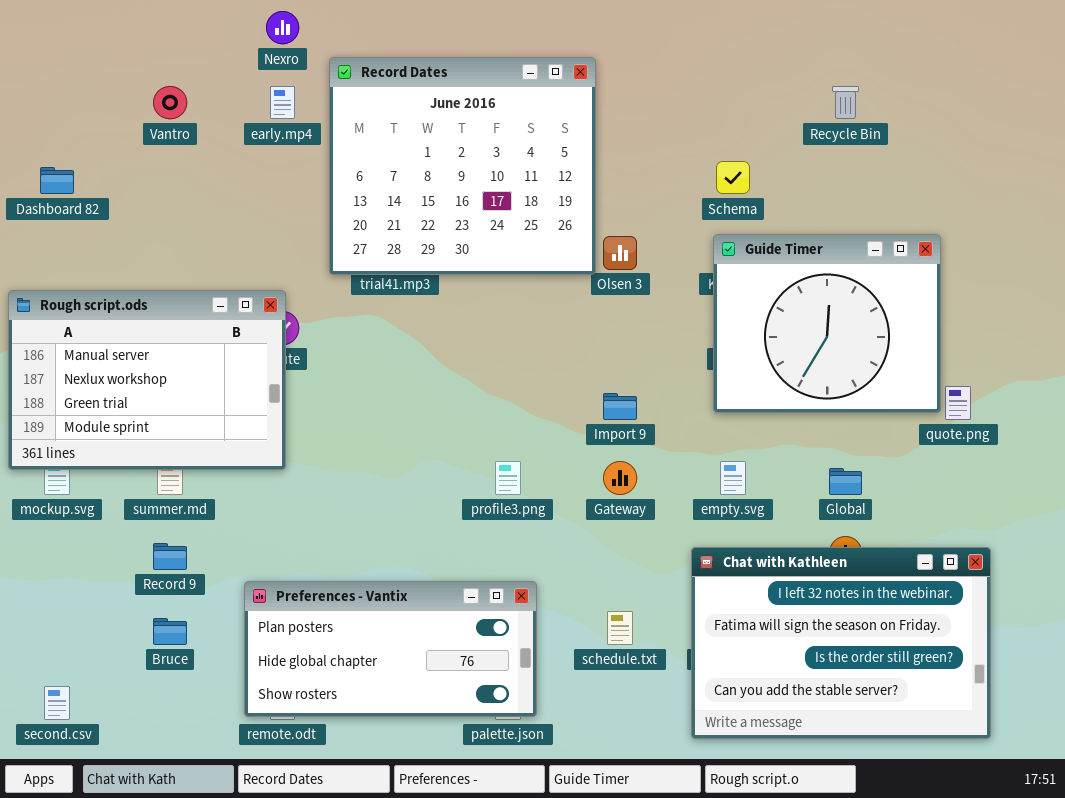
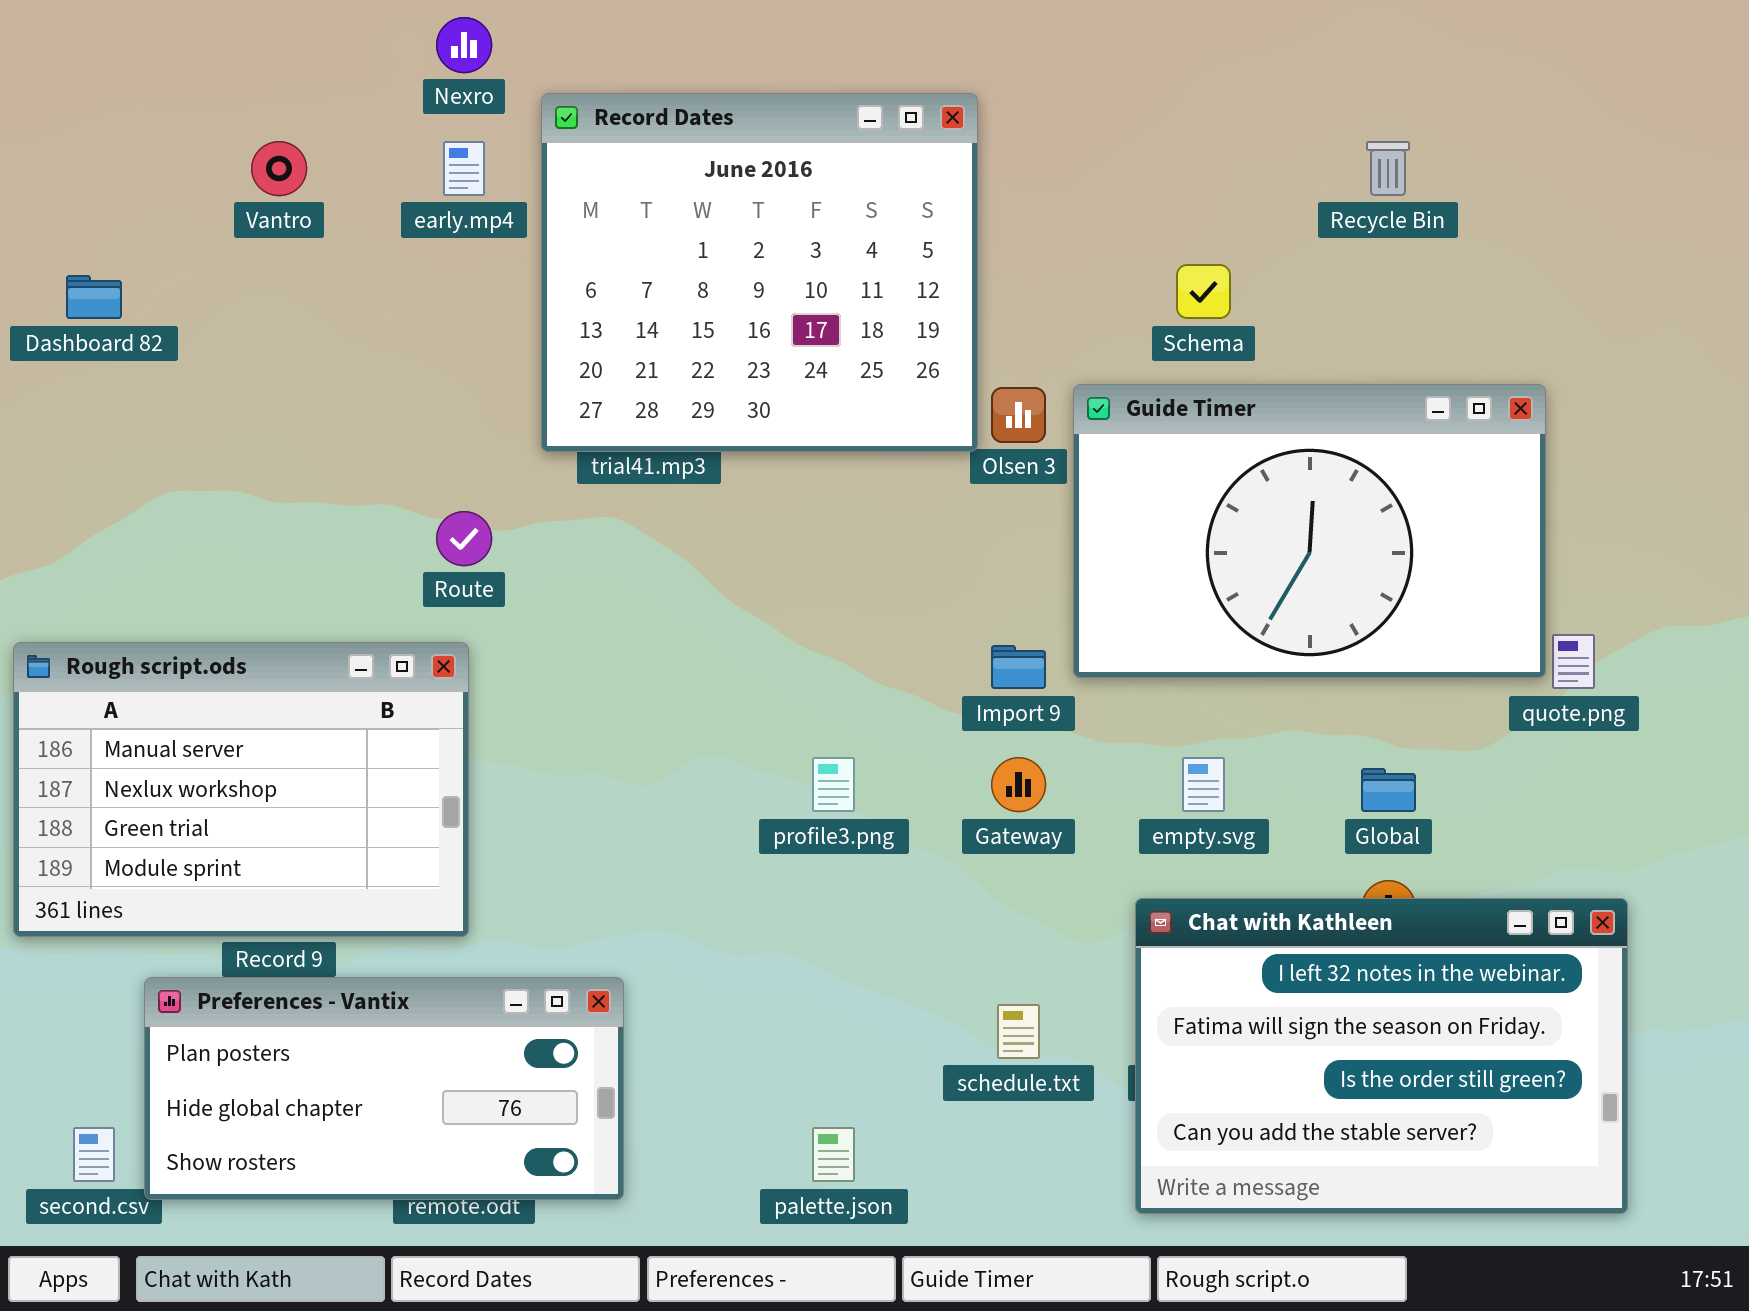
Guide Timer: [713,234,941,413] -> [1073,384,1546,678], resized
Rough script.ods: [8,290,286,470] -> [13,642,469,937], moved
Preferences - Vantix: [244,581,537,717] -> [144,977,624,1200], moved

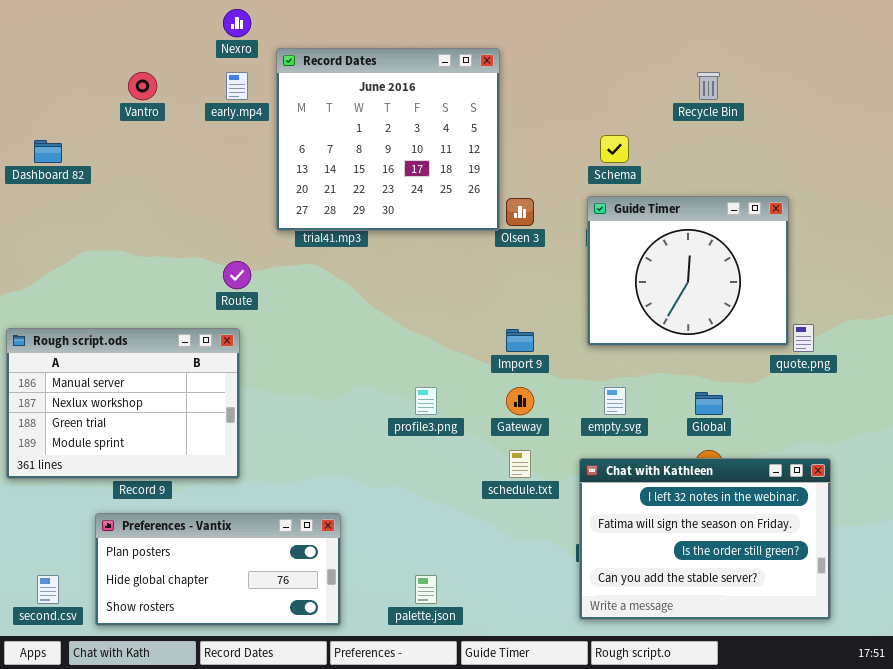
Guide Timer: [1073,384,1546,678] -> [587,196,789,346], resized
Preferences - Vantix: [144,977,624,1200] -> [95,513,341,626], moved
schedule.txt: [997,1004,1040,1059] -> [509,450,531,478], moved

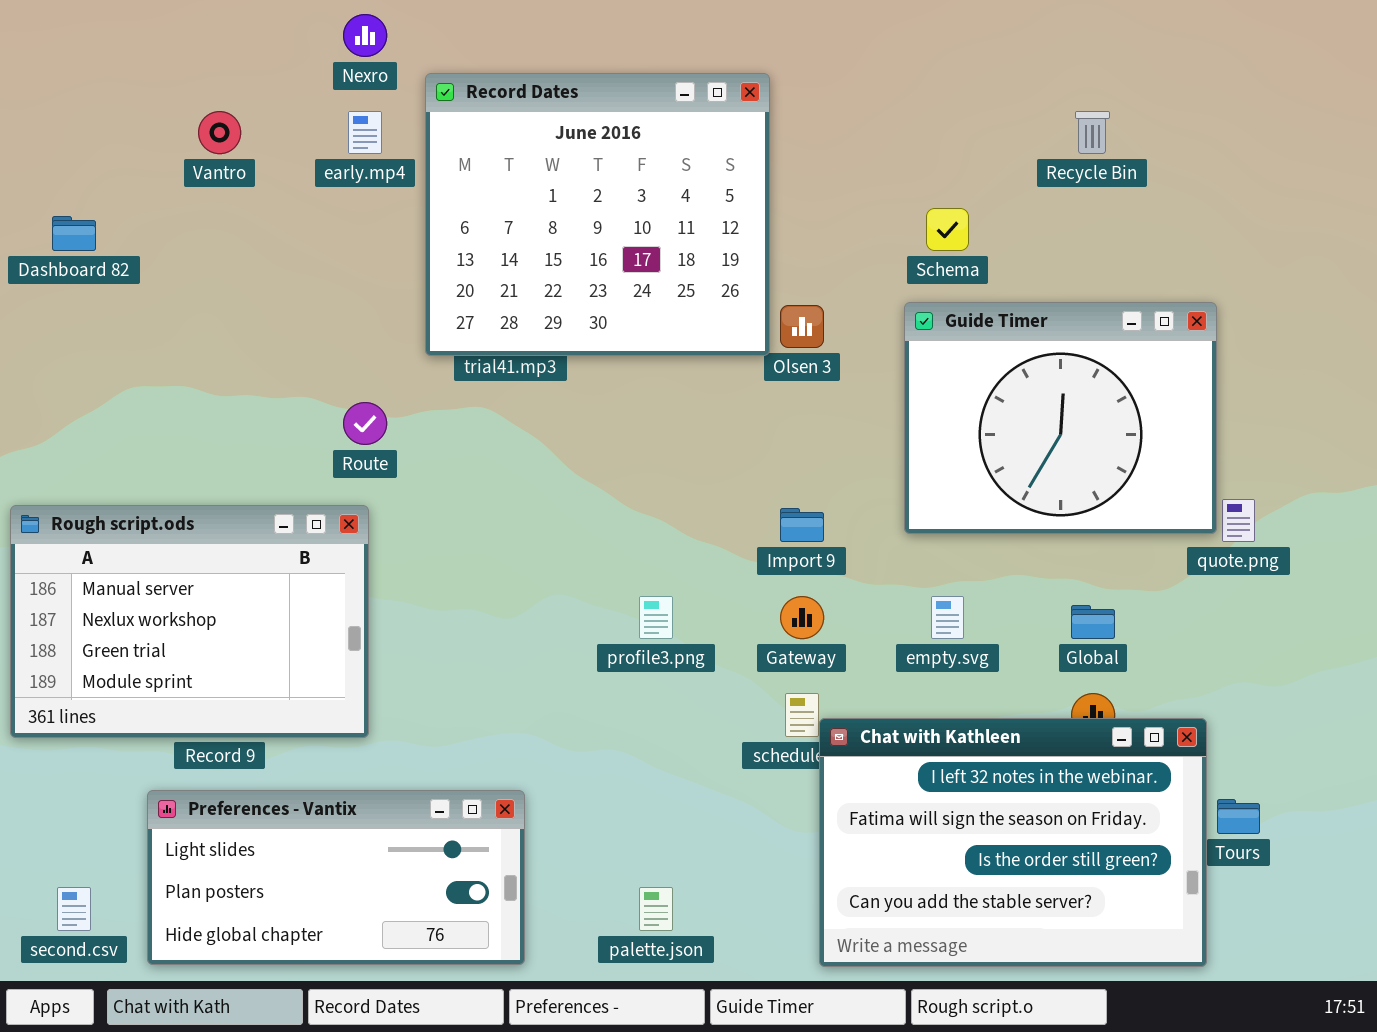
Chat with Kathleen: [579,458,831,620] -> [819,718,1207,967], moved
Preferences - Vantix: [95,513,341,626] -> [147,790,525,965], scrolled up 1 row

